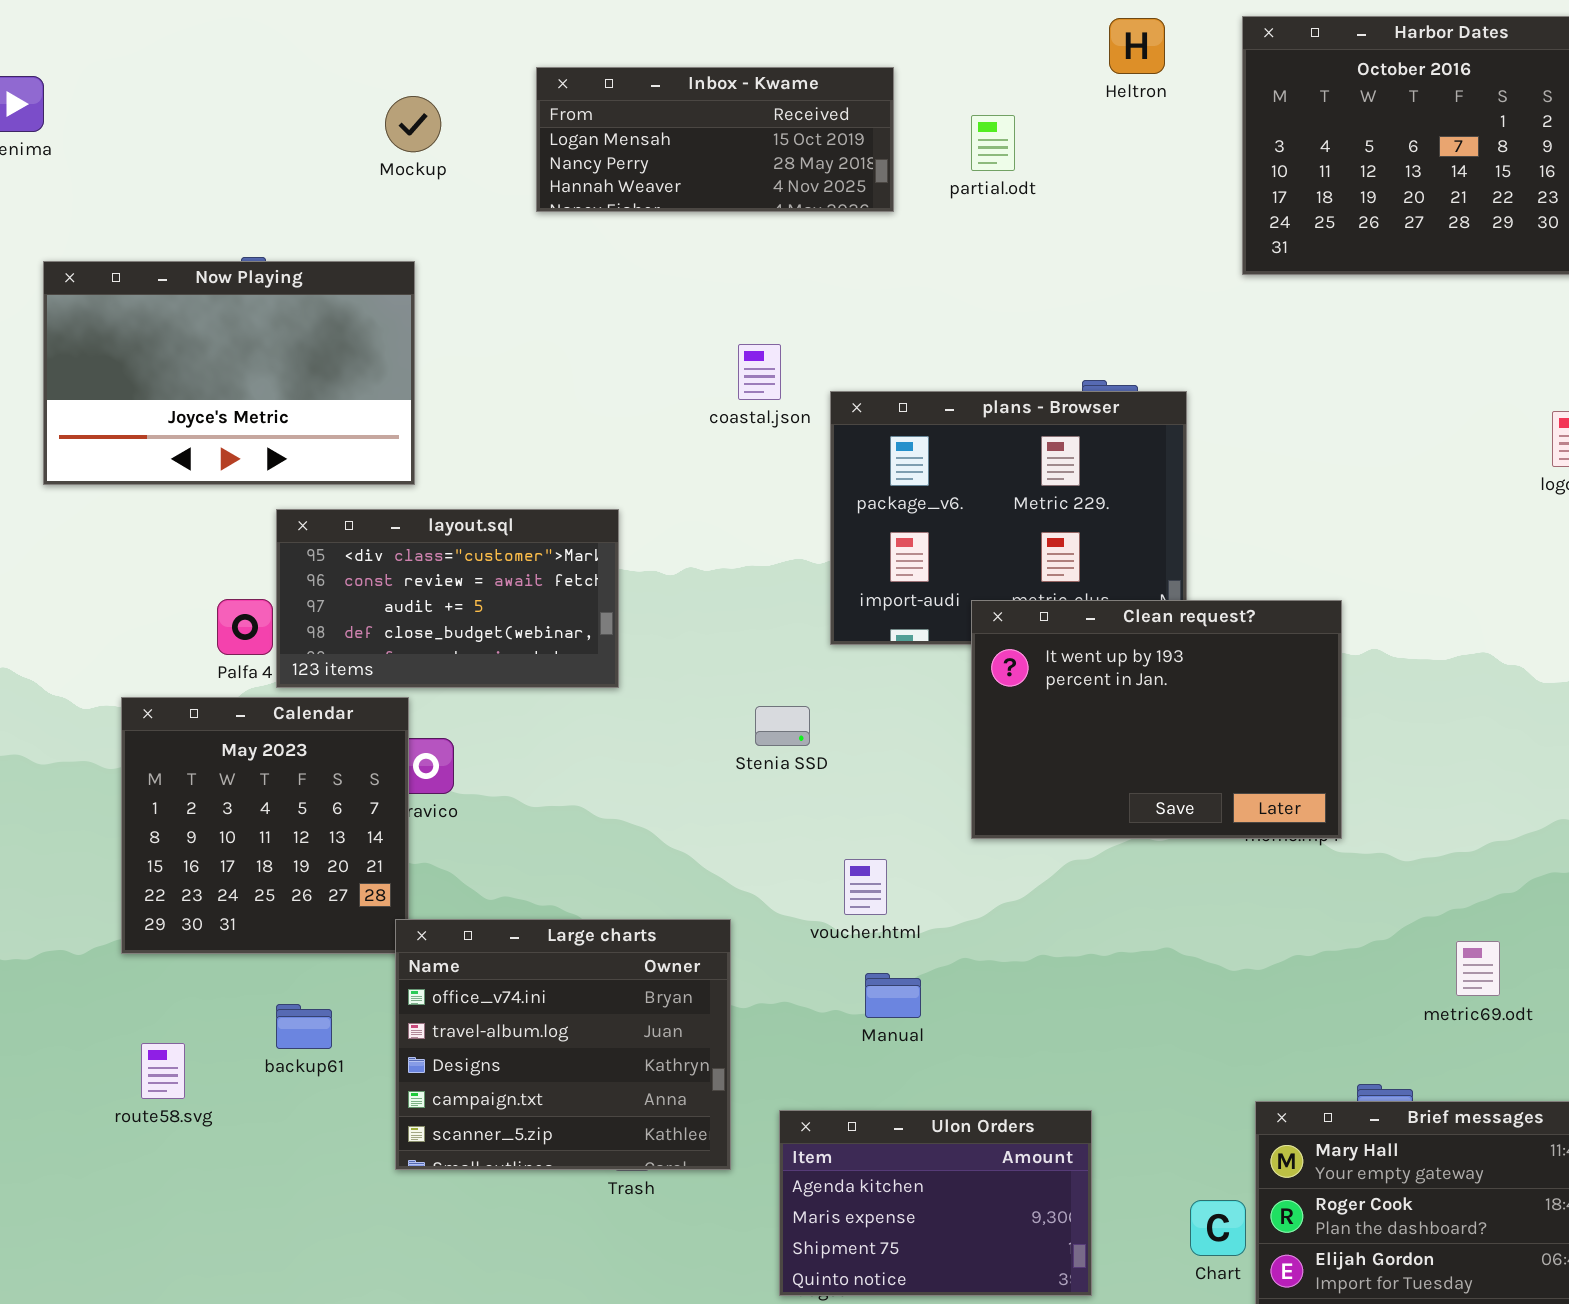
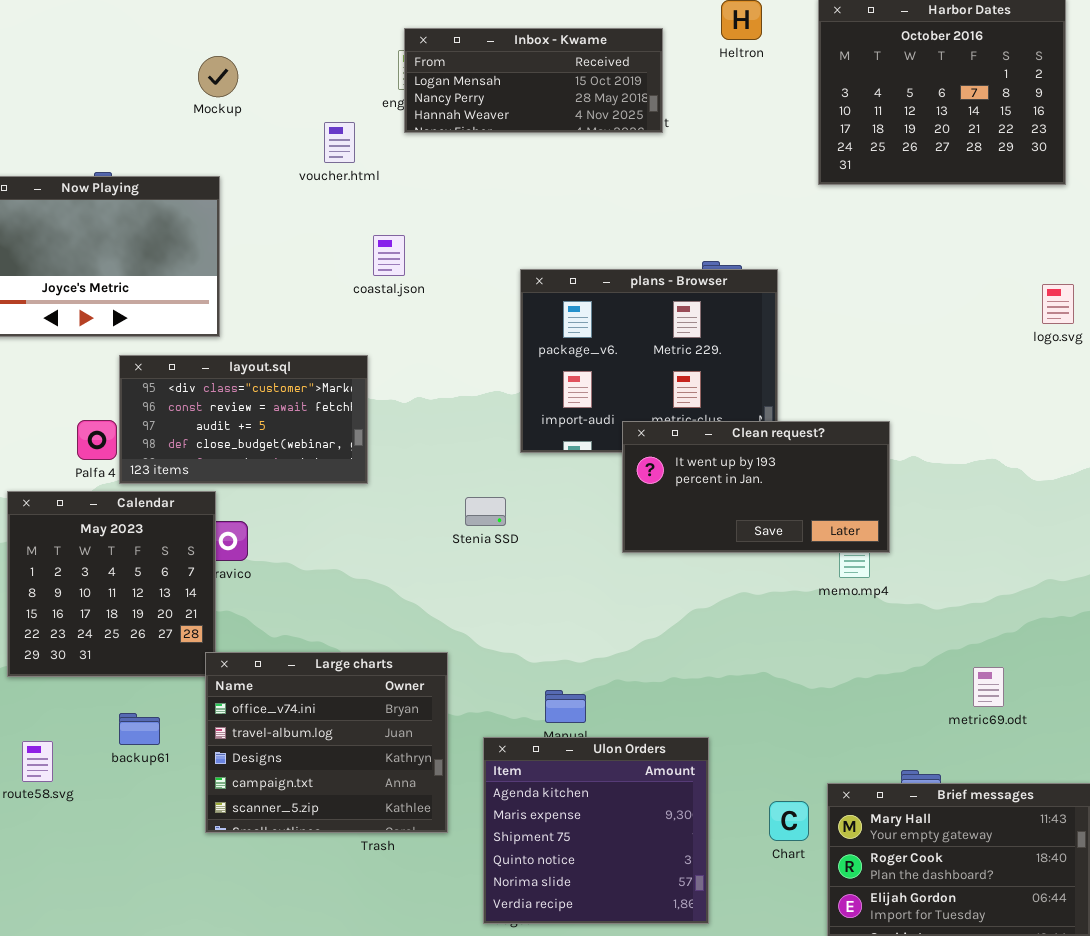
Inbox - Kwame: [536,67,894,212] -> [404,28,663,133], moved
coastal.json: [738,344,781,400] -> [373,235,405,276], moved
Clean request?: [971,600,1342,839] -> [622,421,890,553], resized
voucher.html: [844,859,887,915] -> [324,122,355,163], moved
Ulon Orders: [779,1110,1092,1296] -> [483,737,709,924], resized
Chart: [1190,1200,1246,1256] -> [769,801,809,841], moved

